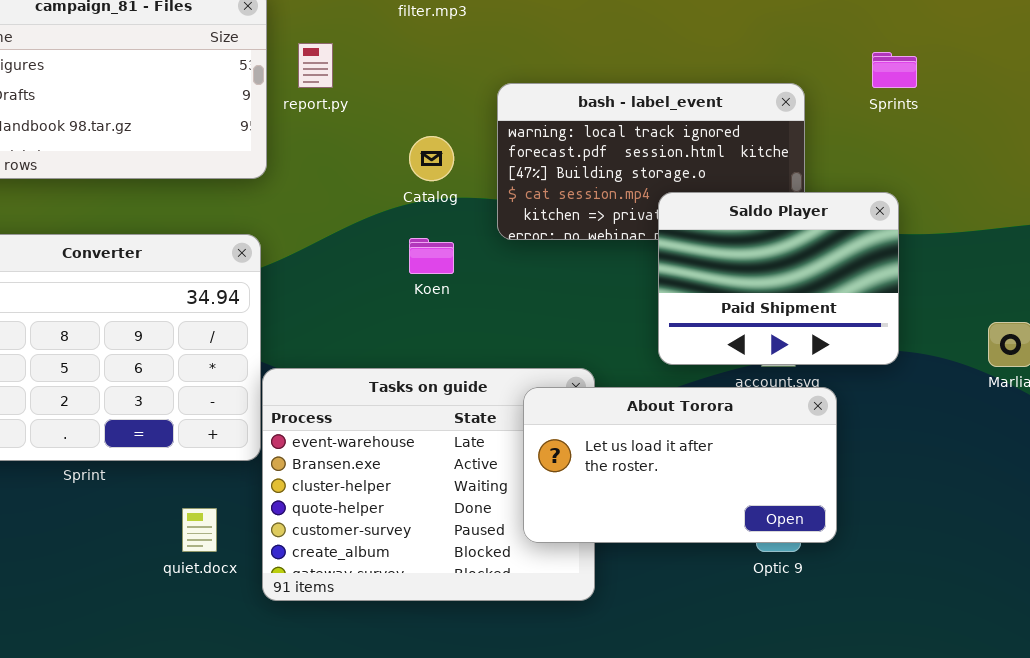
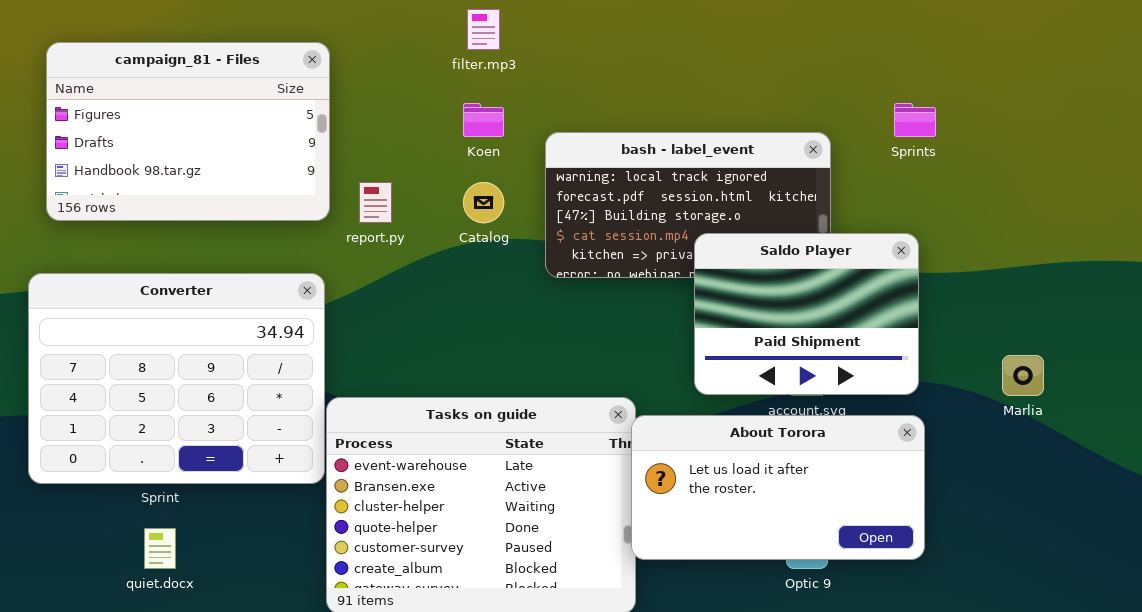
report.py: [298,43,333,88] -> [359,182,392,223], moved
Koen: [409,238,454,274] -> [463,103,504,137], moved
About Torora: [523,387,837,543] -> [631,415,925,560], moved
quiet.docx: [182,508,217,552] -> [144,528,176,569], moved

